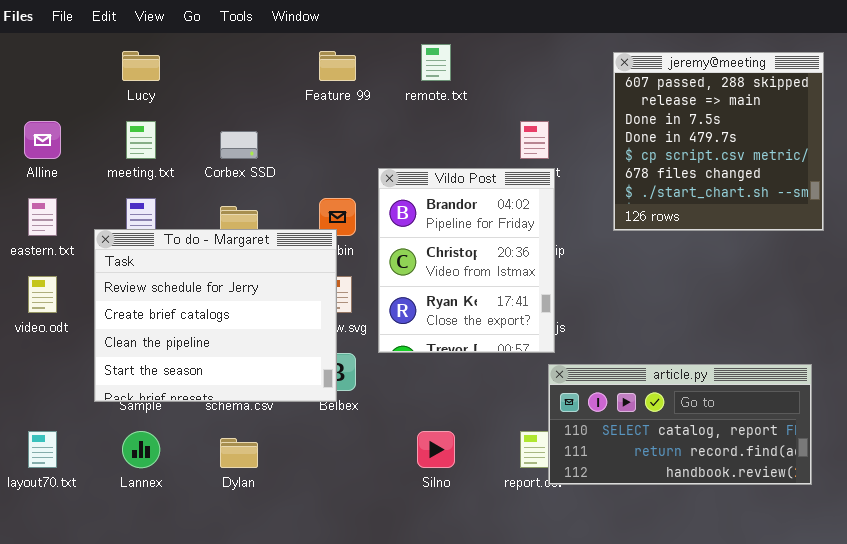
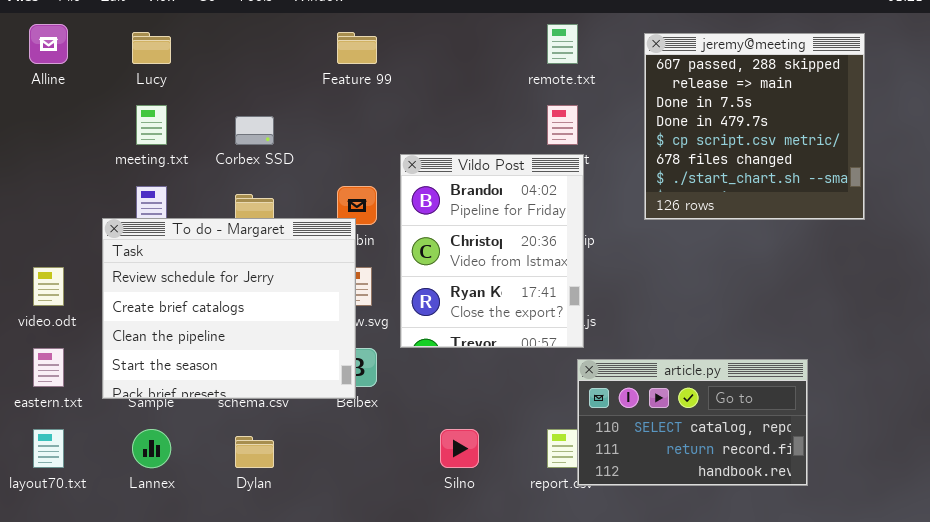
remote.txt: [421,44,451,81] -> [547,24,578,64], moved
Alline: [24,121,61,159] -> [29,24,68,64], moved
eastern.txt: [28,198,57,236] -> [33,348,64,387], moved
article.py: [548,364,812,485] -> [577,359,808,486], resized

